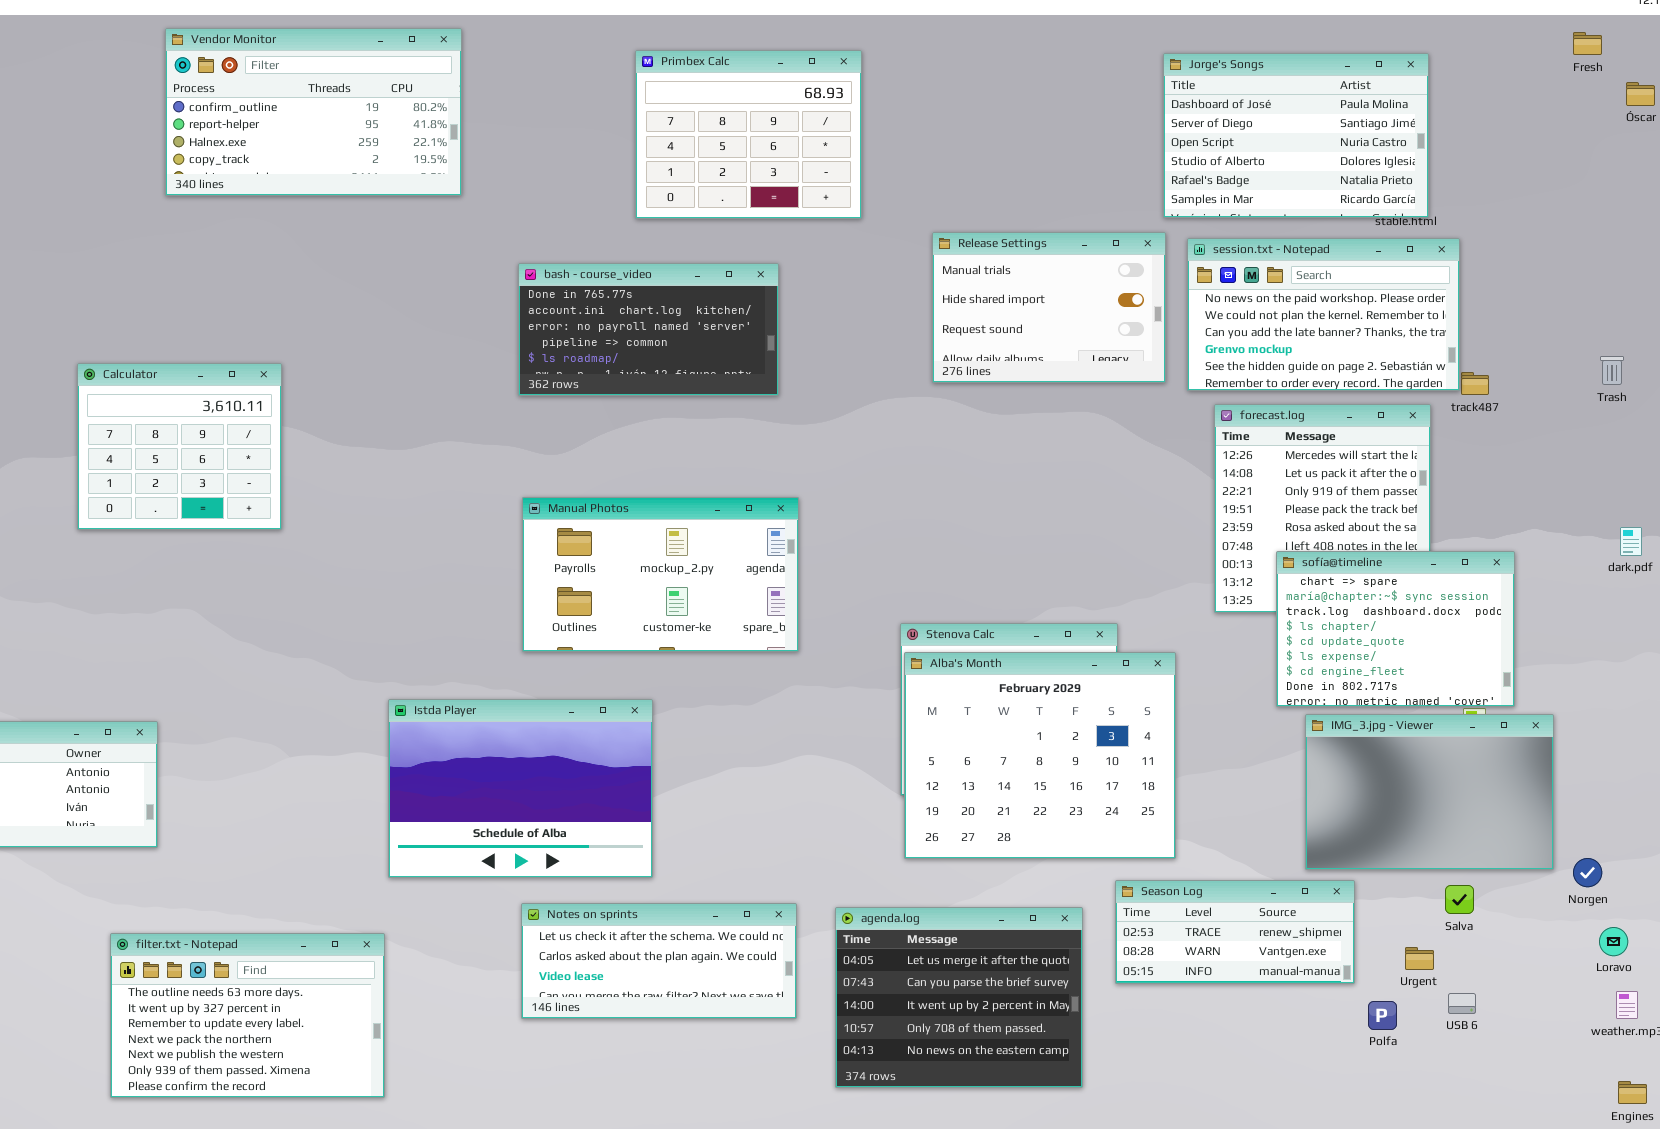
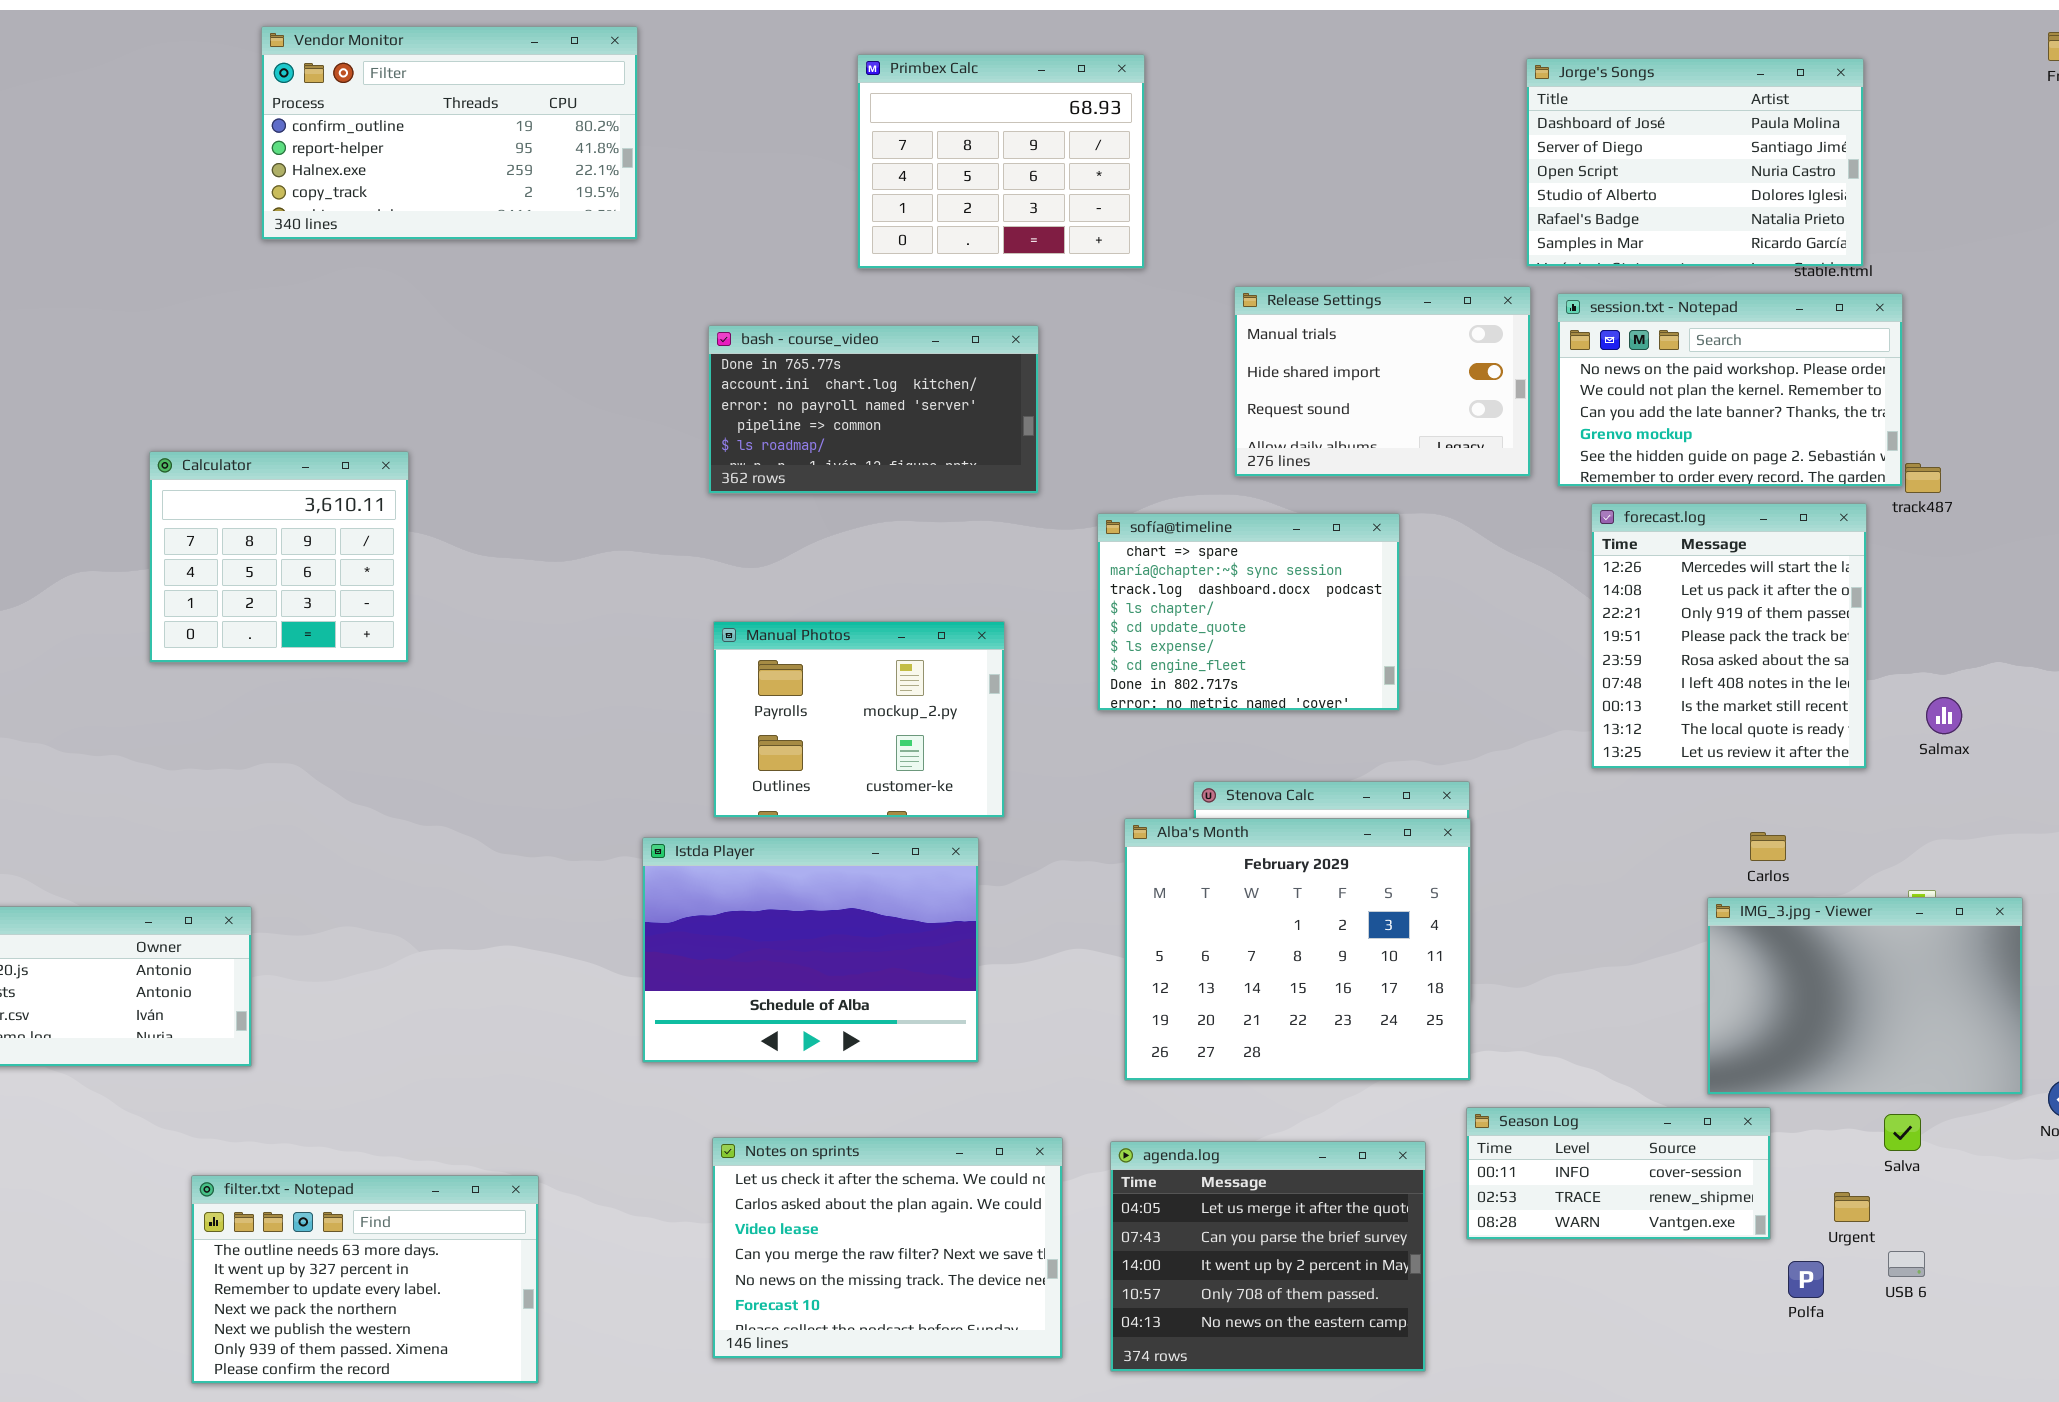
Manual Photos: [522,497,799,652] -> [713,621,1005,818], resized
sofía@timeline: [1276,551,1515,707] -> [1097,513,1400,711], moved
Alba's Month: [904,652,1176,859] -> [1124,818,1471,1081], moved
Istda Player: [388,699,653,878] -> [642,837,979,1063], moved
Season Log: [1115,880,1355,984] -> [1466,1107,1771,1240], scrolled up 1 row
Notes on sprints: [521,903,797,1019] -> [712,1137,1063,1359], resized

